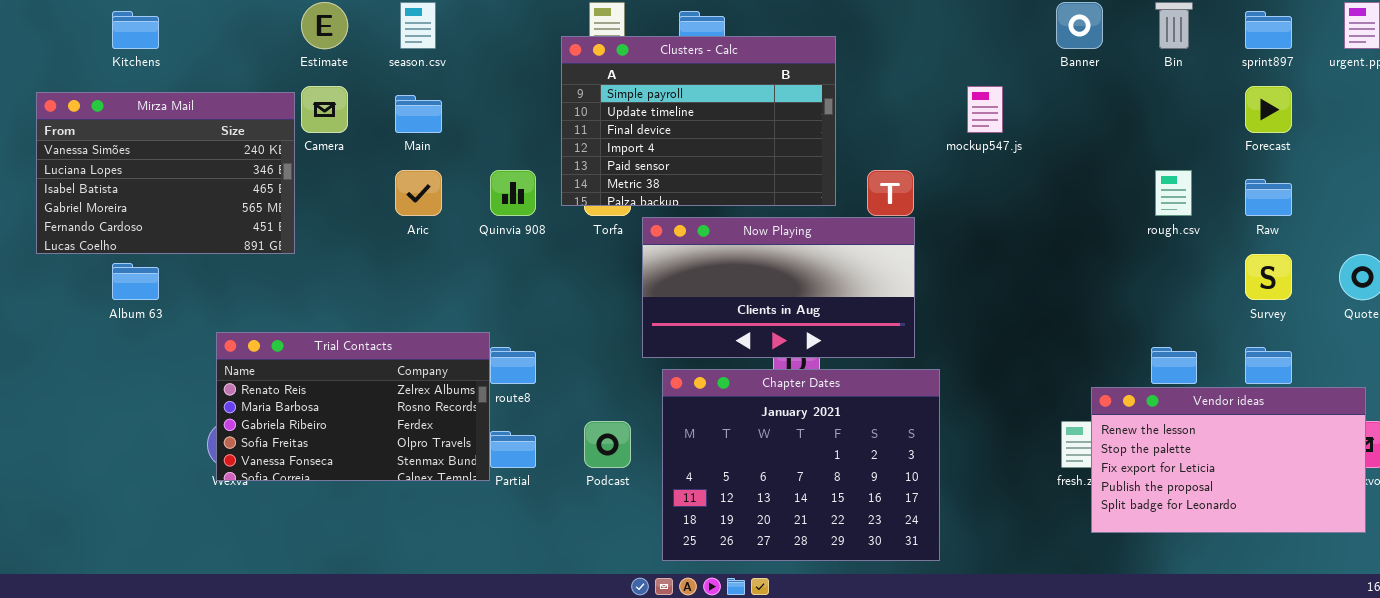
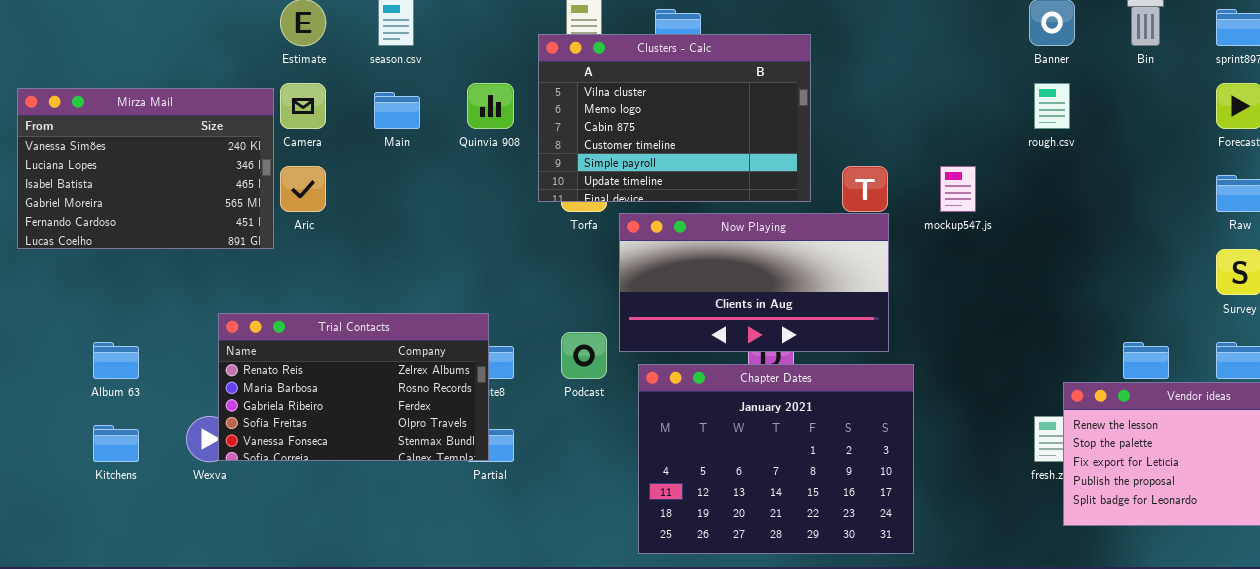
Kitchens: [112,11,159,49] -> [93,425,139,462], moved
Clusters - Calc: [561,36,836,206] -> [538,34,811,202], scrolled up 4 rows
mockup547.js: [967,86,1003,133] -> [940,166,976,212], moved
Aric: [395,170,442,216] -> [280,166,326,212], moved
Quinvia 908: [490,170,536,216] -> [467,83,514,129], moved
rough.csv: [1155,170,1192,216] -> [1034,83,1070,129], moved
Album 63: [112,263,159,300] -> [93,342,139,379], moved
Trial Contacts: [216,332,490,481] -> [218,313,489,461], moved
Podcast: [584,421,631,468] -> [561,332,607,379], moved

